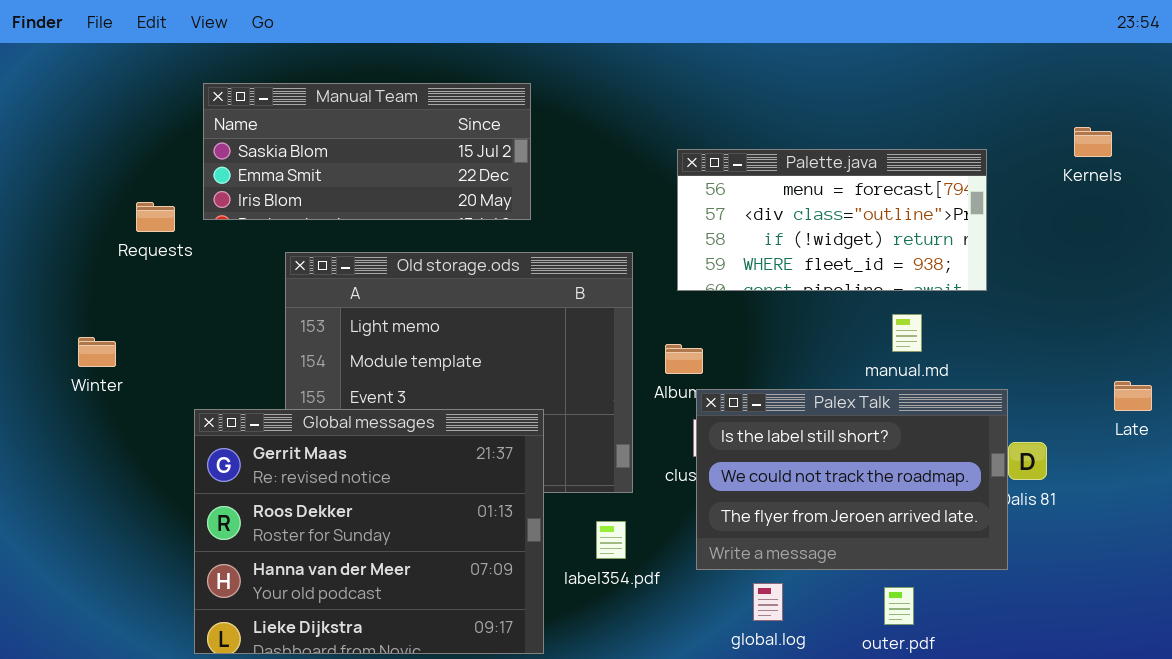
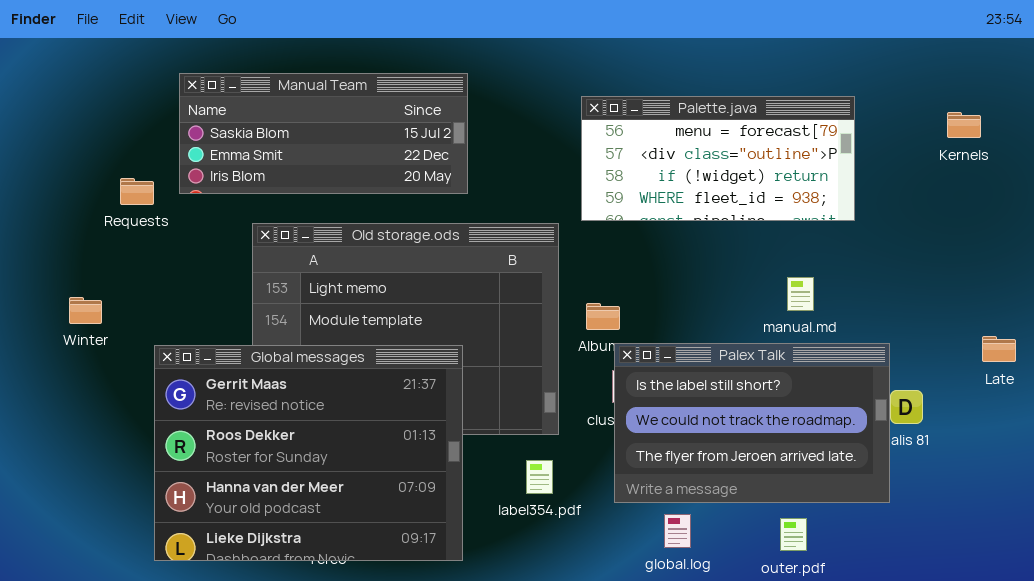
Palette.java: [677,149,987,291] -> [581,96,855,221], moved
Global messages: [194,409,544,654] -> [154,345,463,561], moved

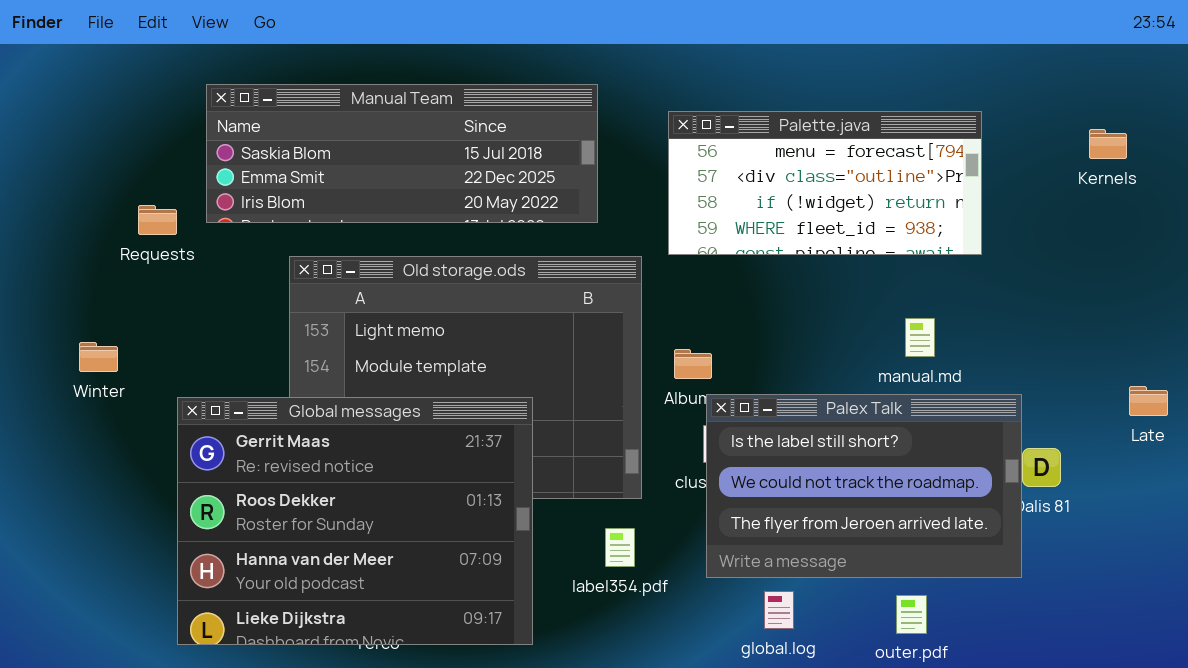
Manual Team: [179,73,468,194] -> [206,84,598,223], resized

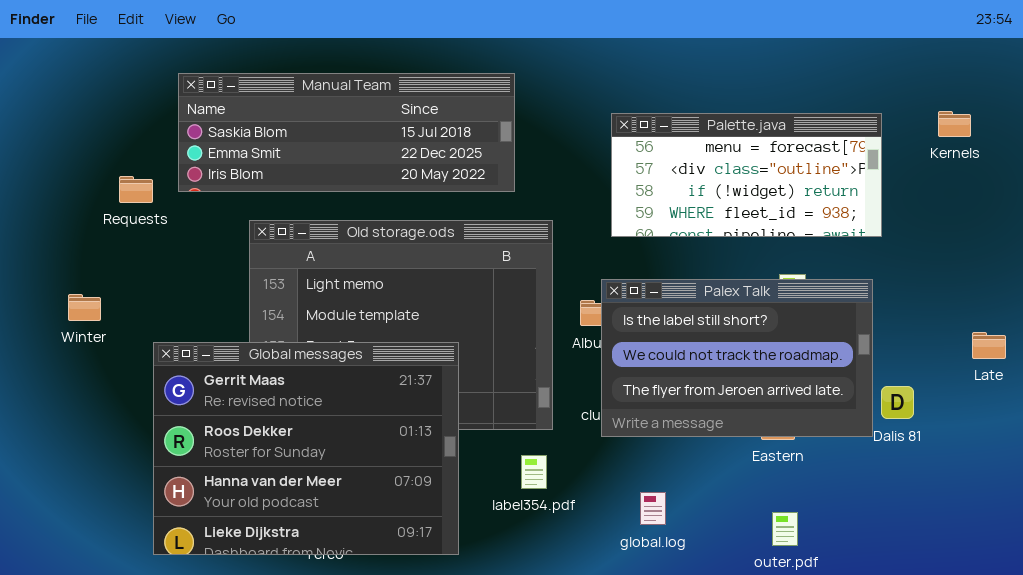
Palette.java: [668,111,982,255] -> [611,113,882,237], moved
Palex Talk: [706,394,1022,578] -> [601,279,873,437], moved
global.log: [764,591,794,629] -> [640,492,666,525], moved

